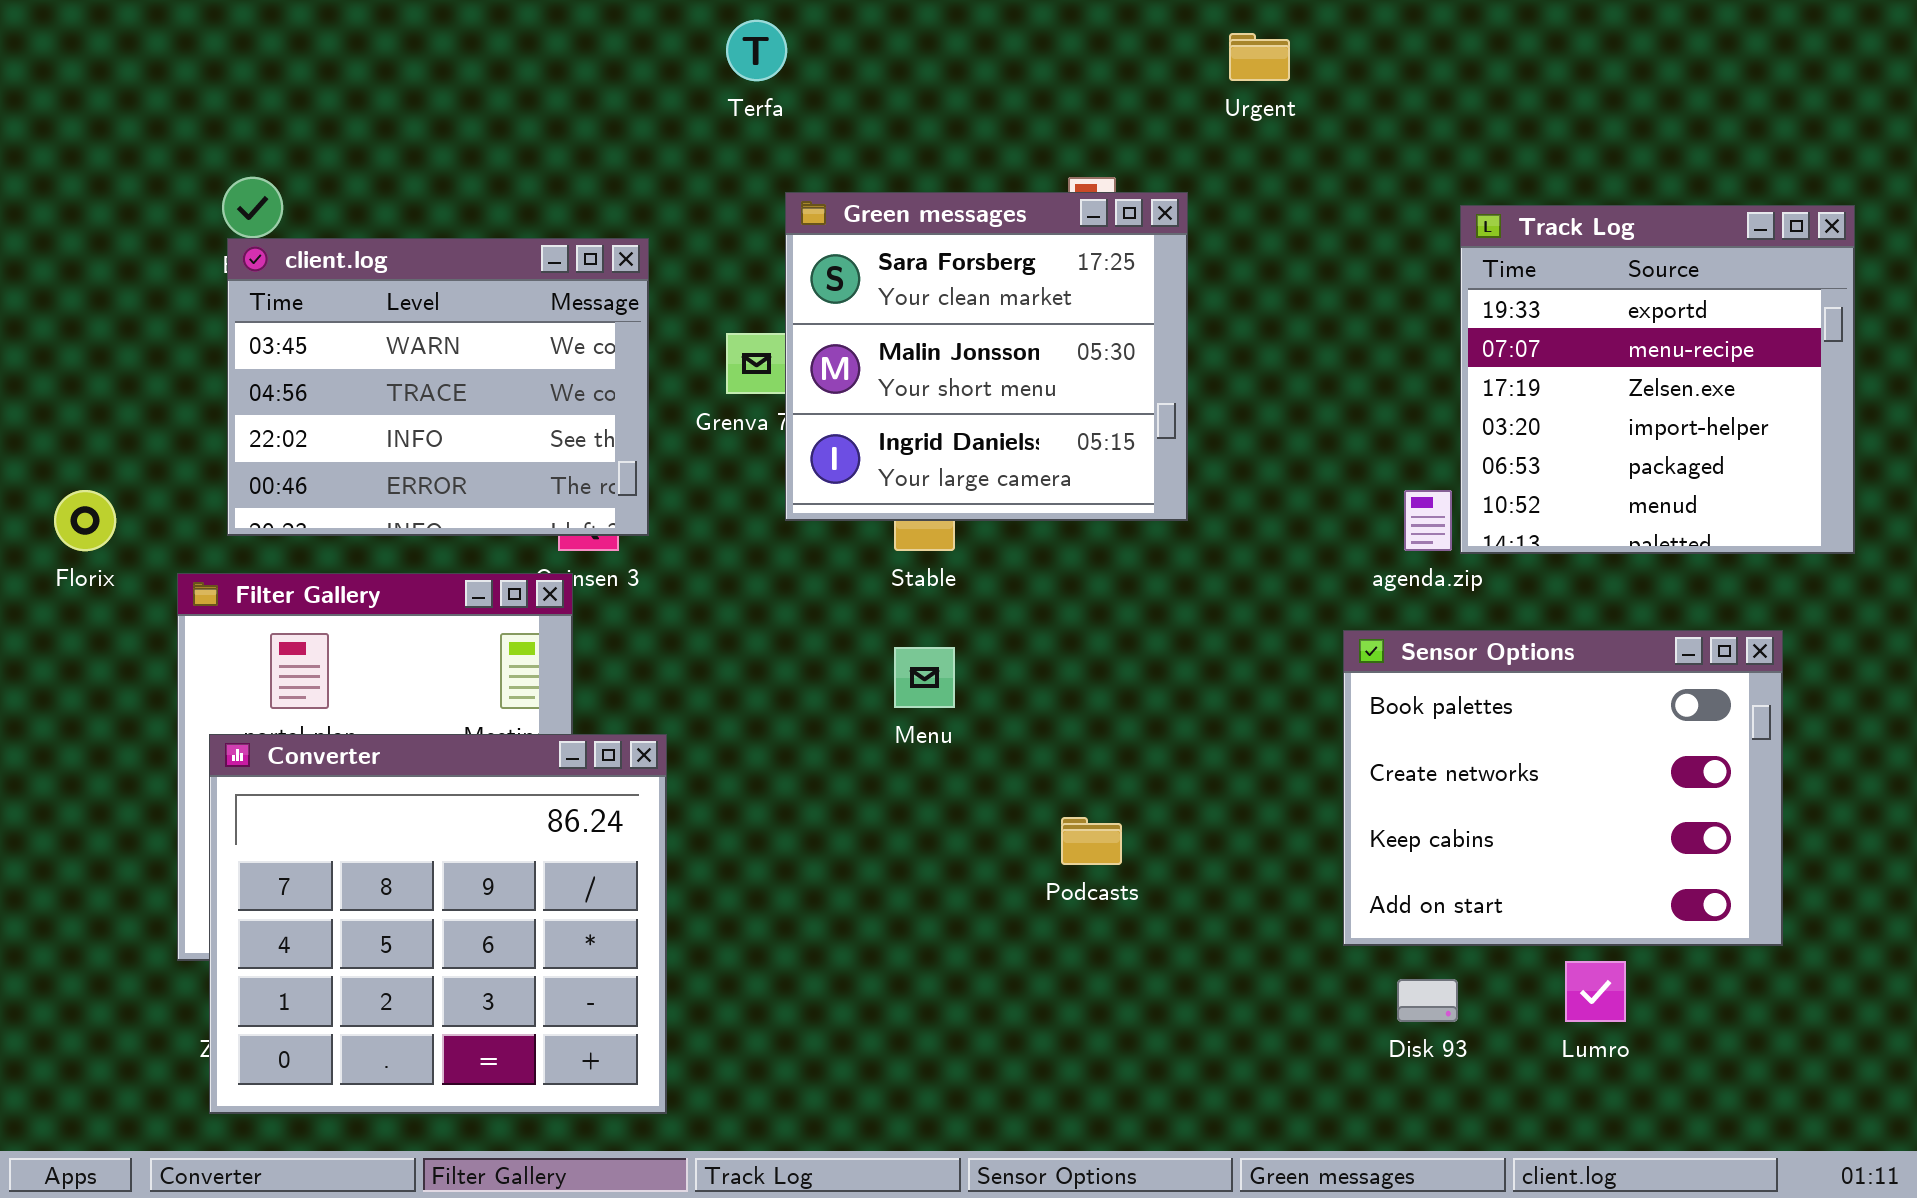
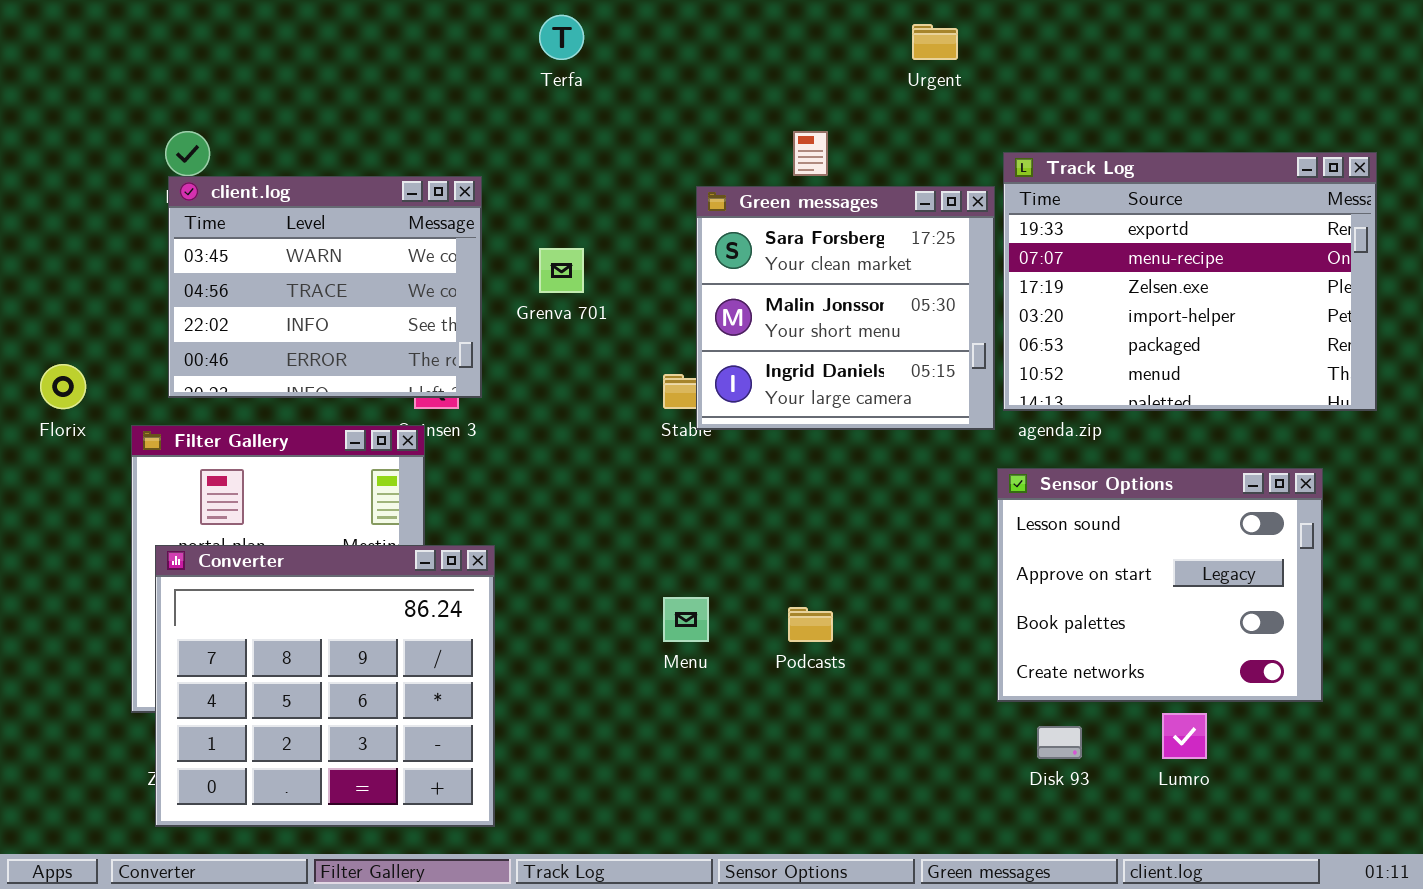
Green messages: [785,192,1188,521] -> [696,186,995,430], moved
Track Log: [1460,205,1855,554] -> [1003,152,1377,411], resized
Sensor Options: [1343,630,1783,946] -> [997,468,1323,702], scrolled up 2 rows
Menu: [894,647,955,708] -> [663,597,709,642], moved

